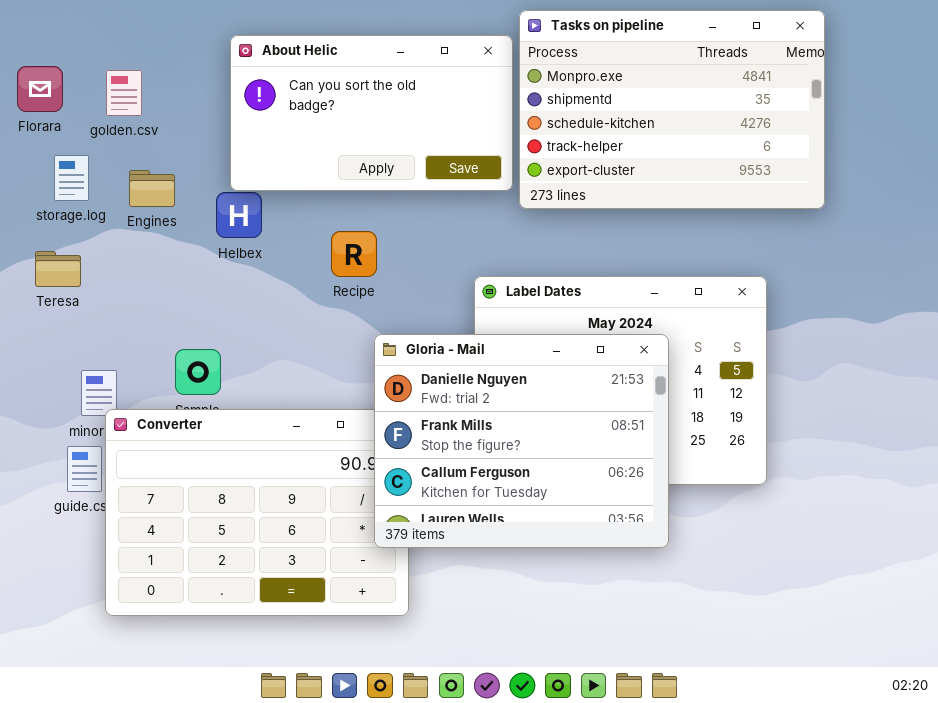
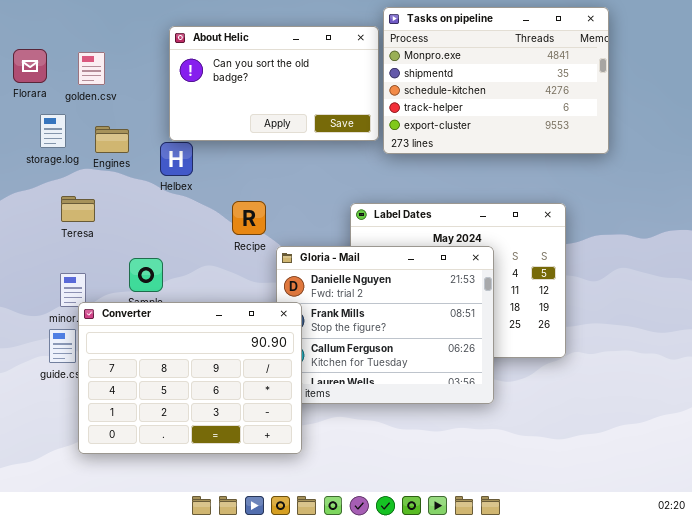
Recipe: [331,231,377,277] -> [232,201,266,235], moved
Teresa: [35,251,81,287] -> [61,196,95,222], moved
Converter: [105,409,409,616] -> [78,302,302,454], raised

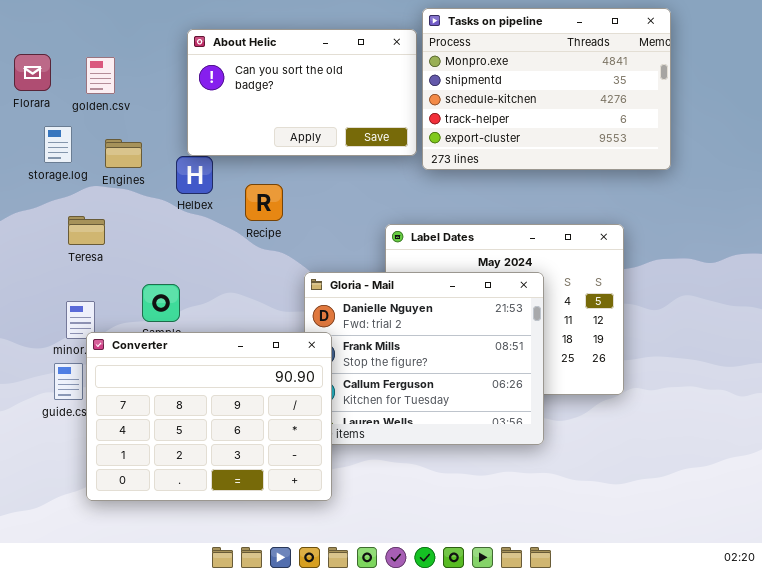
Recipe: [232,201,266,235] -> [245,184,283,221], moved

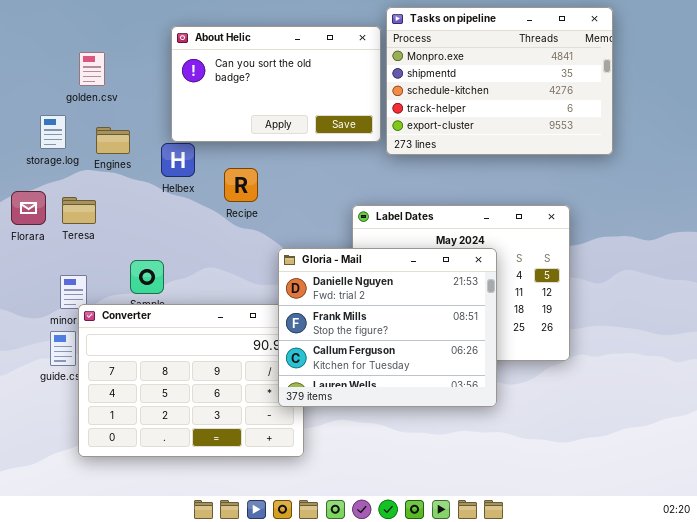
Florara: [14,54,51,91] -> [11,191,46,225], moved
Gloria - Mail: [304,272,544,445] -> [278,248,497,407], raised

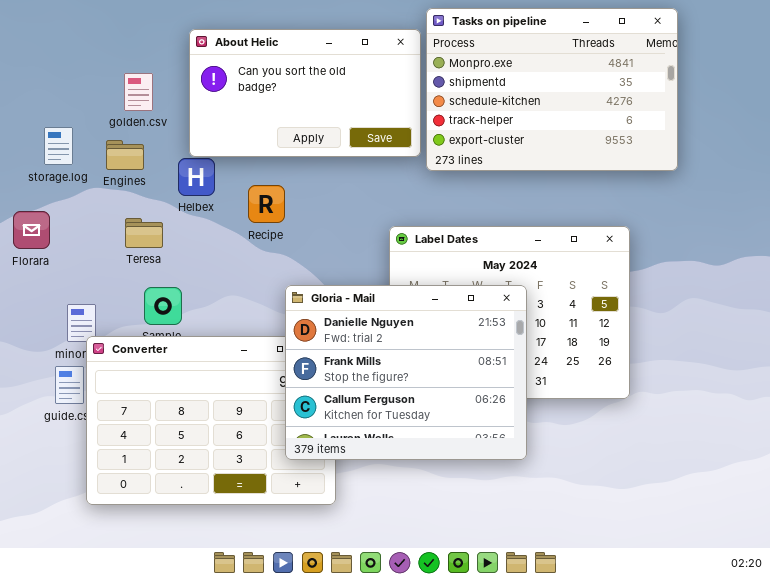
golden.csv: [79,52,105,86] -> [124,73,153,111], moved
Teresa: [62,197,96,224] -> [125,218,163,248], moved
Gloria - Mail: [278,248,497,407] -> [285,285,527,460], moved

